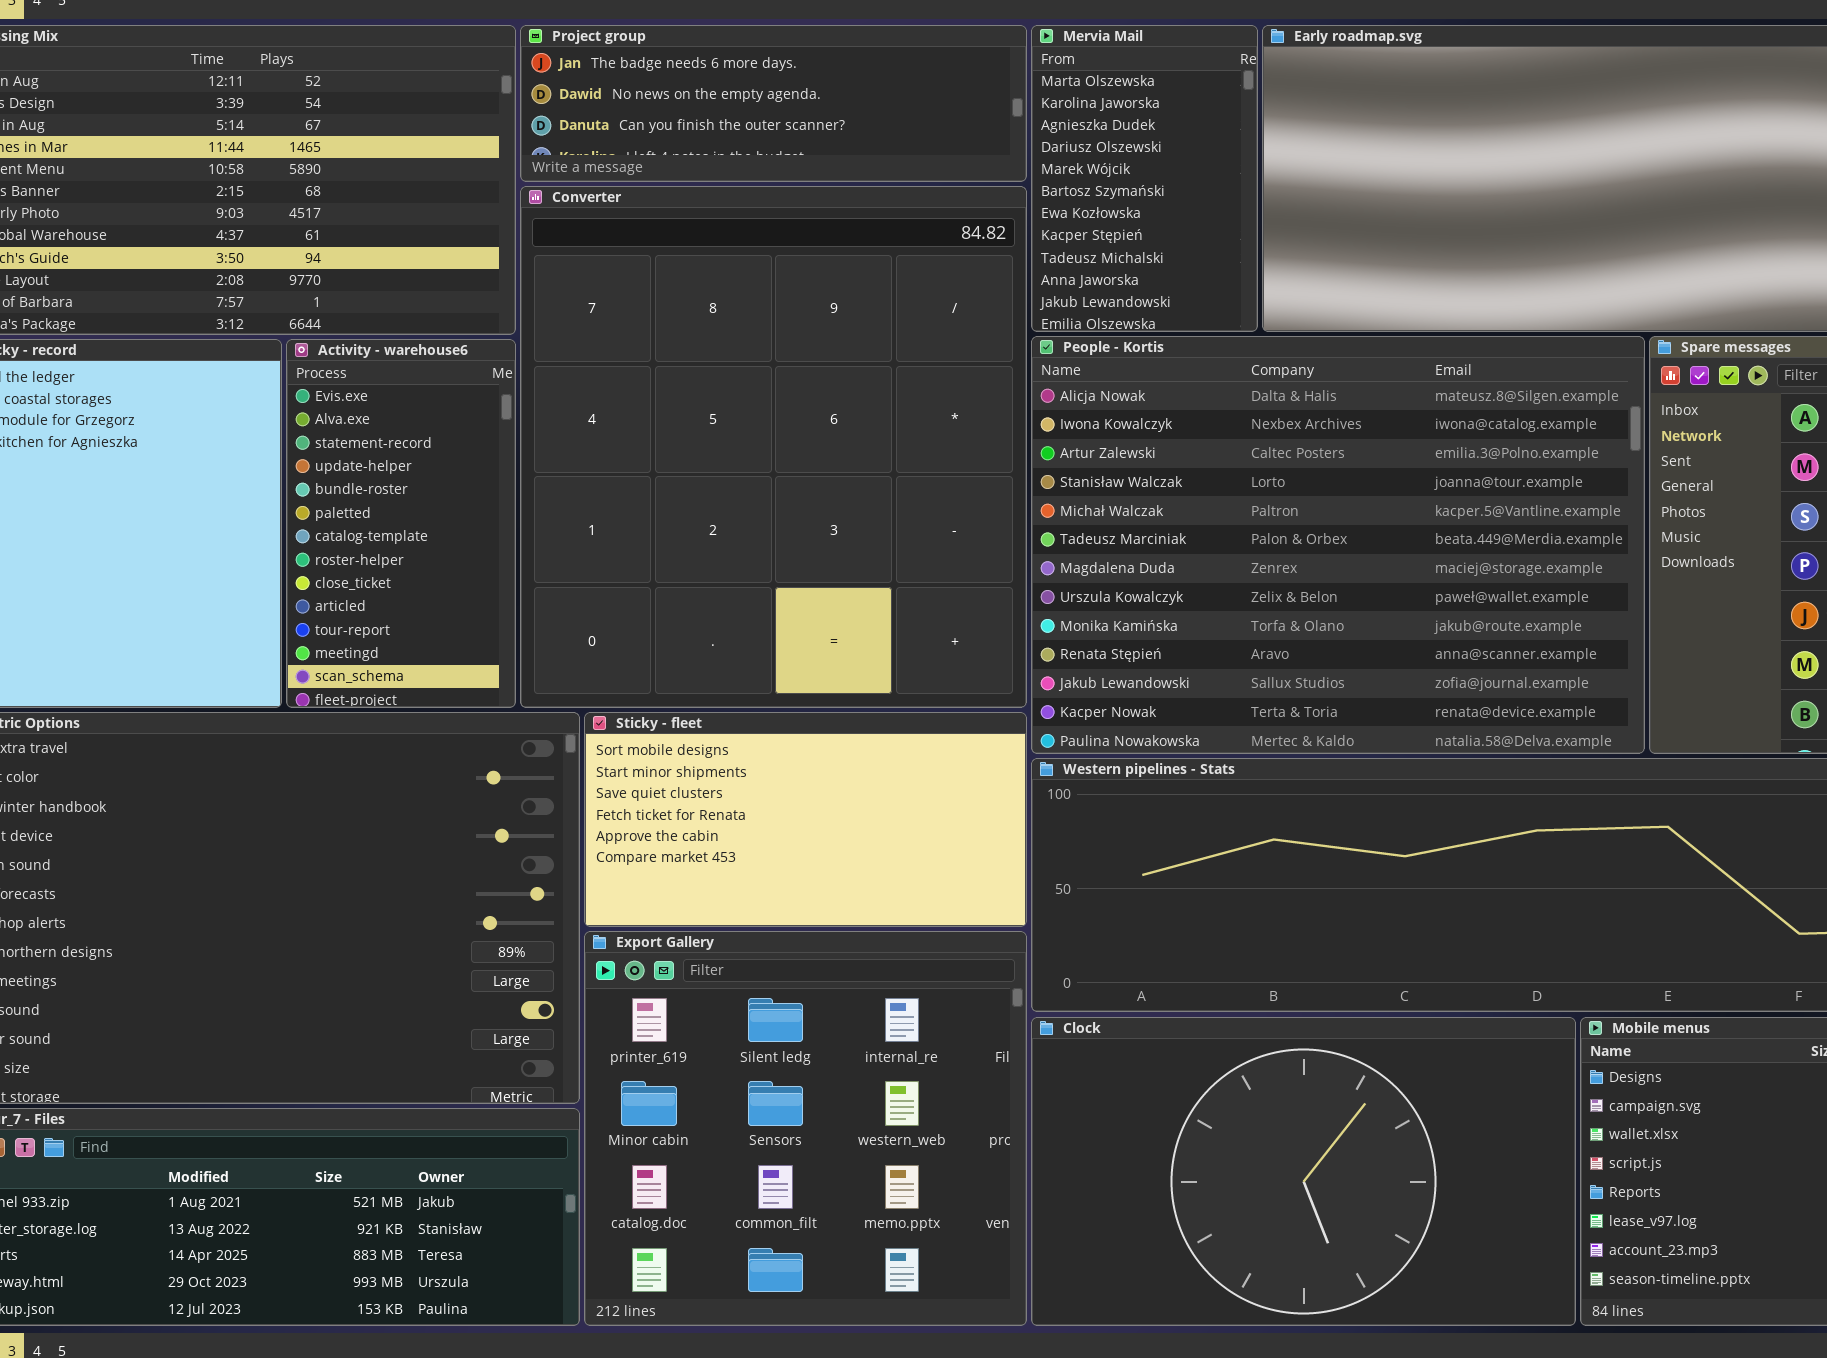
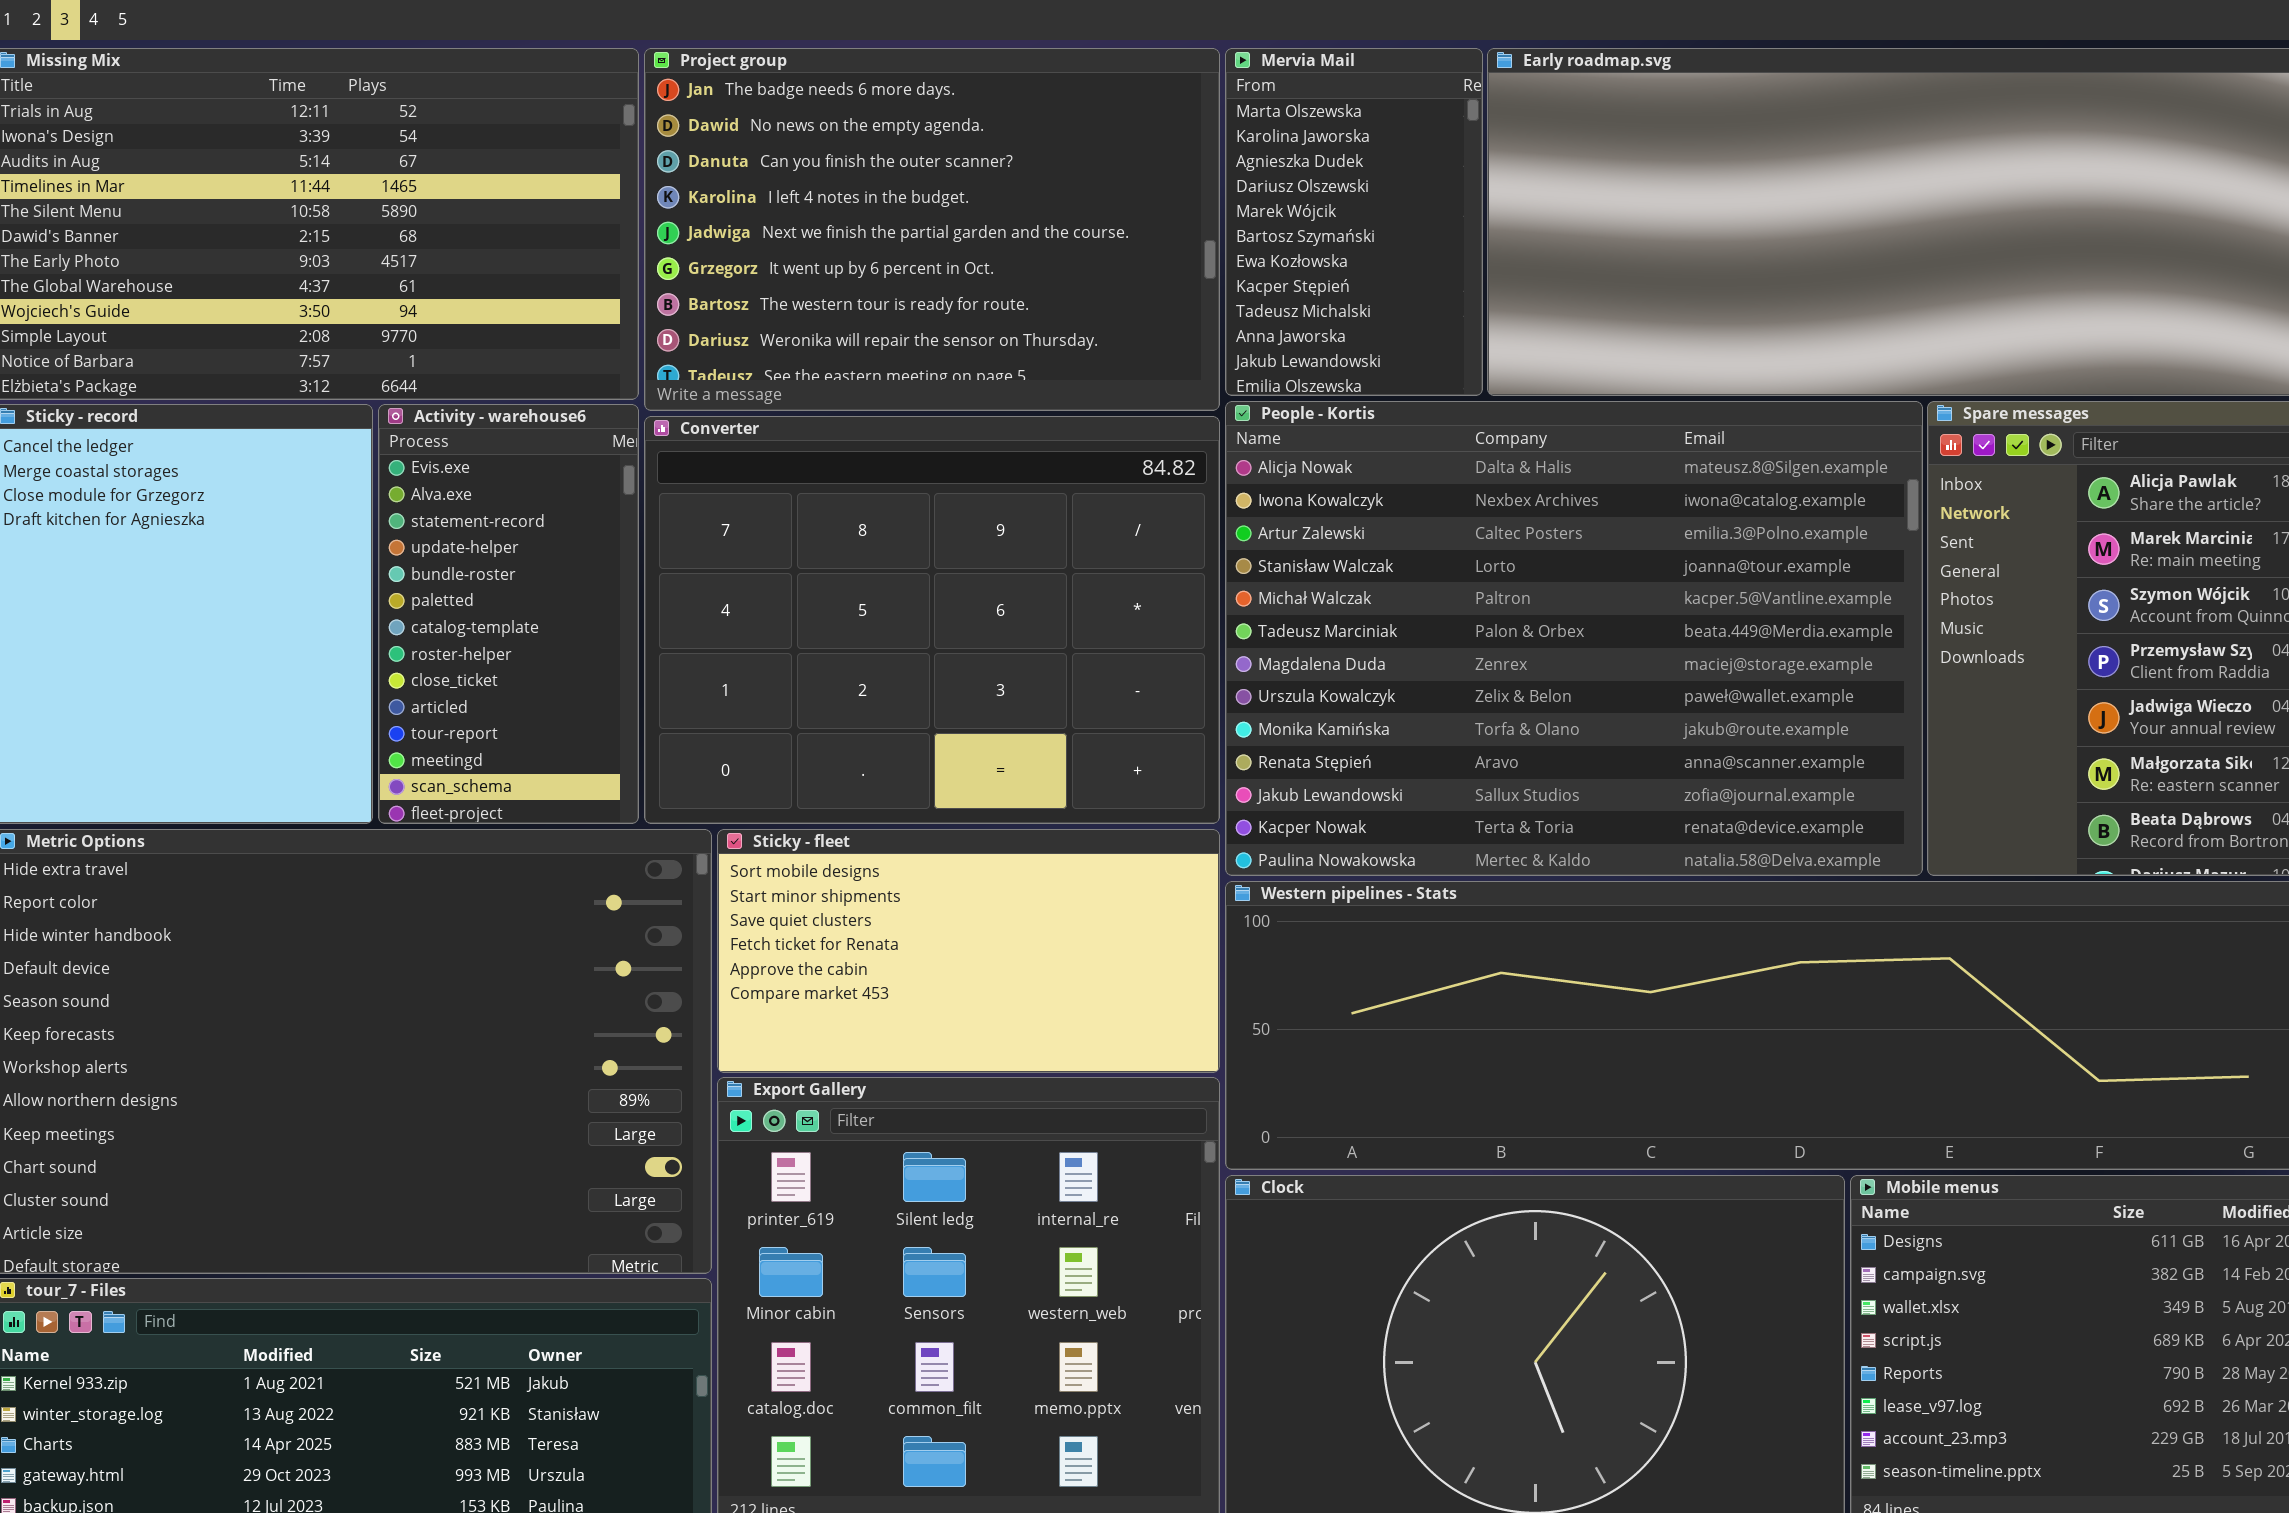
Project group: [520,25,1027,182] -> [644,48,1220,411], resized
Converter: [520,186,1027,708] -> [644,416,1220,824], resized

